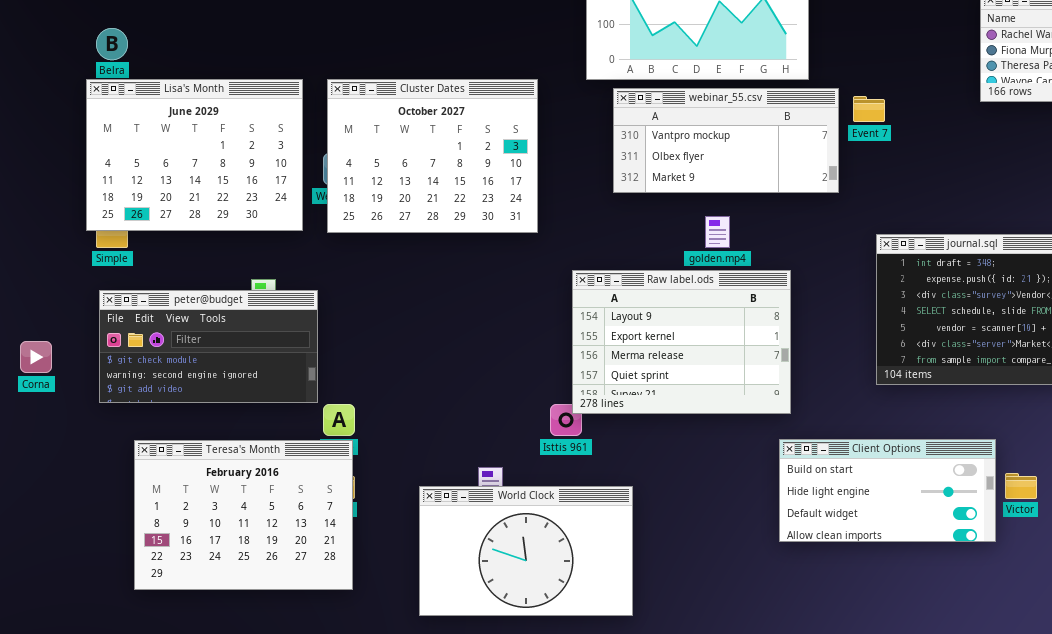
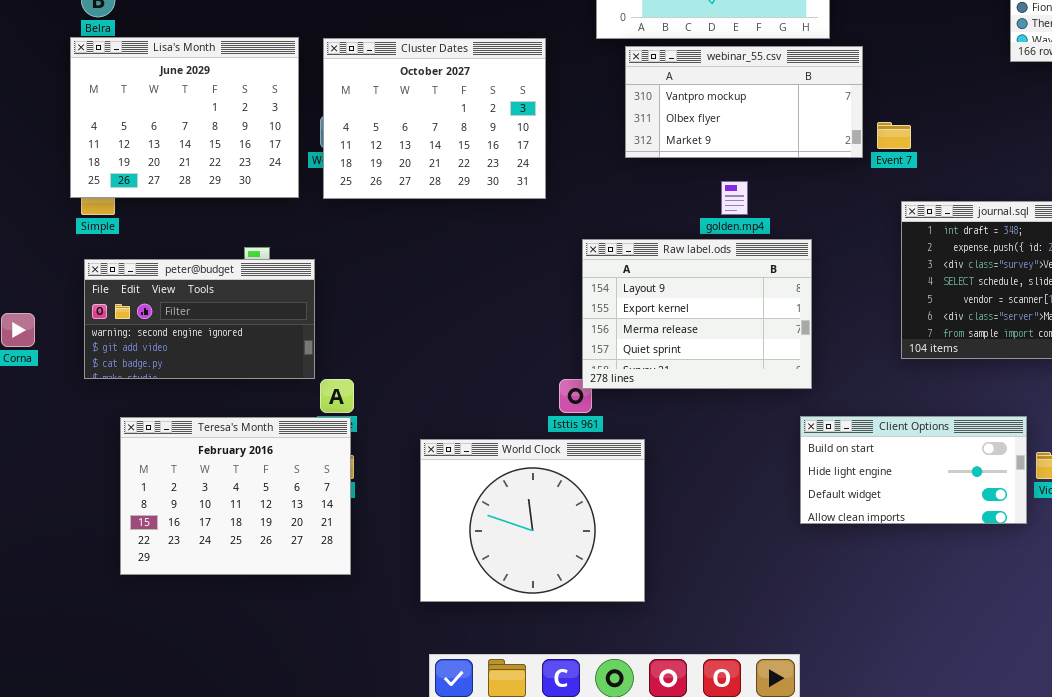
Event 7: [853,96,885,122] -> [877,122,911,149], moved
peter@budget: [99,290,318,403] -> [84,259,315,379], scrolled down 1 row
World Clock: [419,486,633,616] -> [420,439,645,602], resized

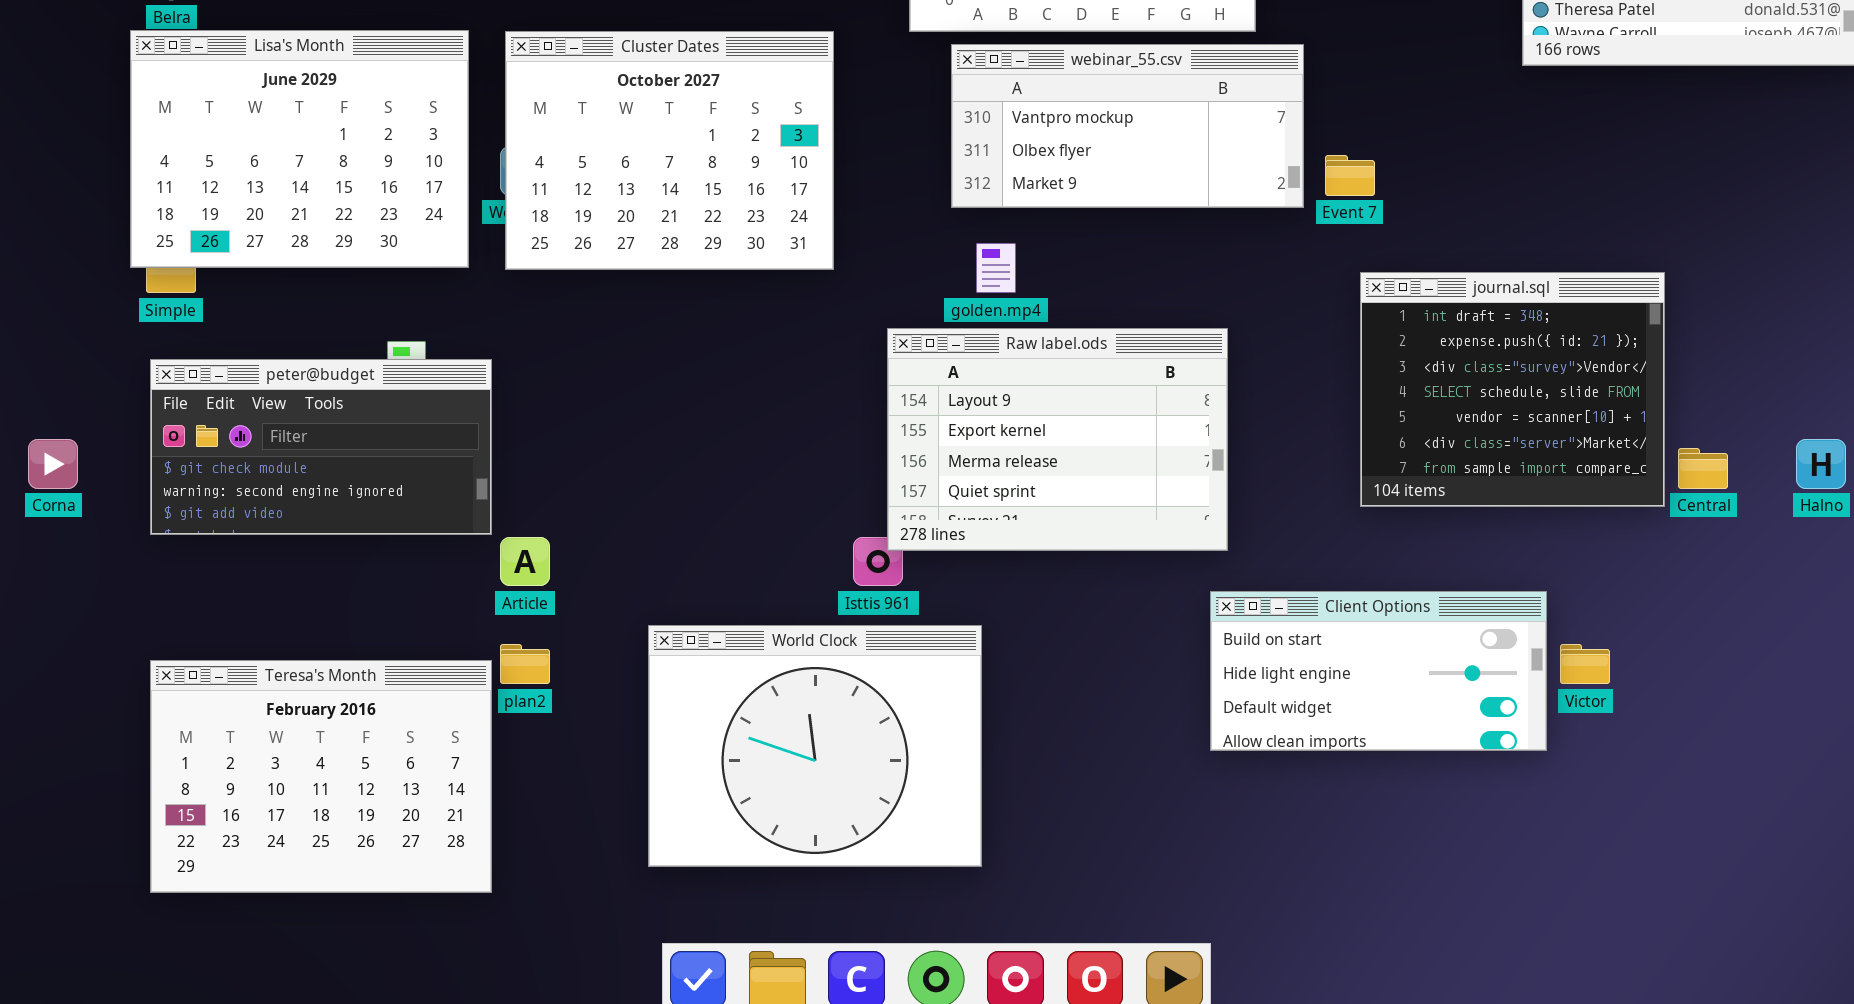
golden.mp4: [721,181,748,215] -> [976,243,1016,293], moved
peter@budget: [84,259,315,379] -> [150,359,492,535], scrolled up 1 row
Teresa's Month: [120,417,351,575] -> [150,660,492,893], moved

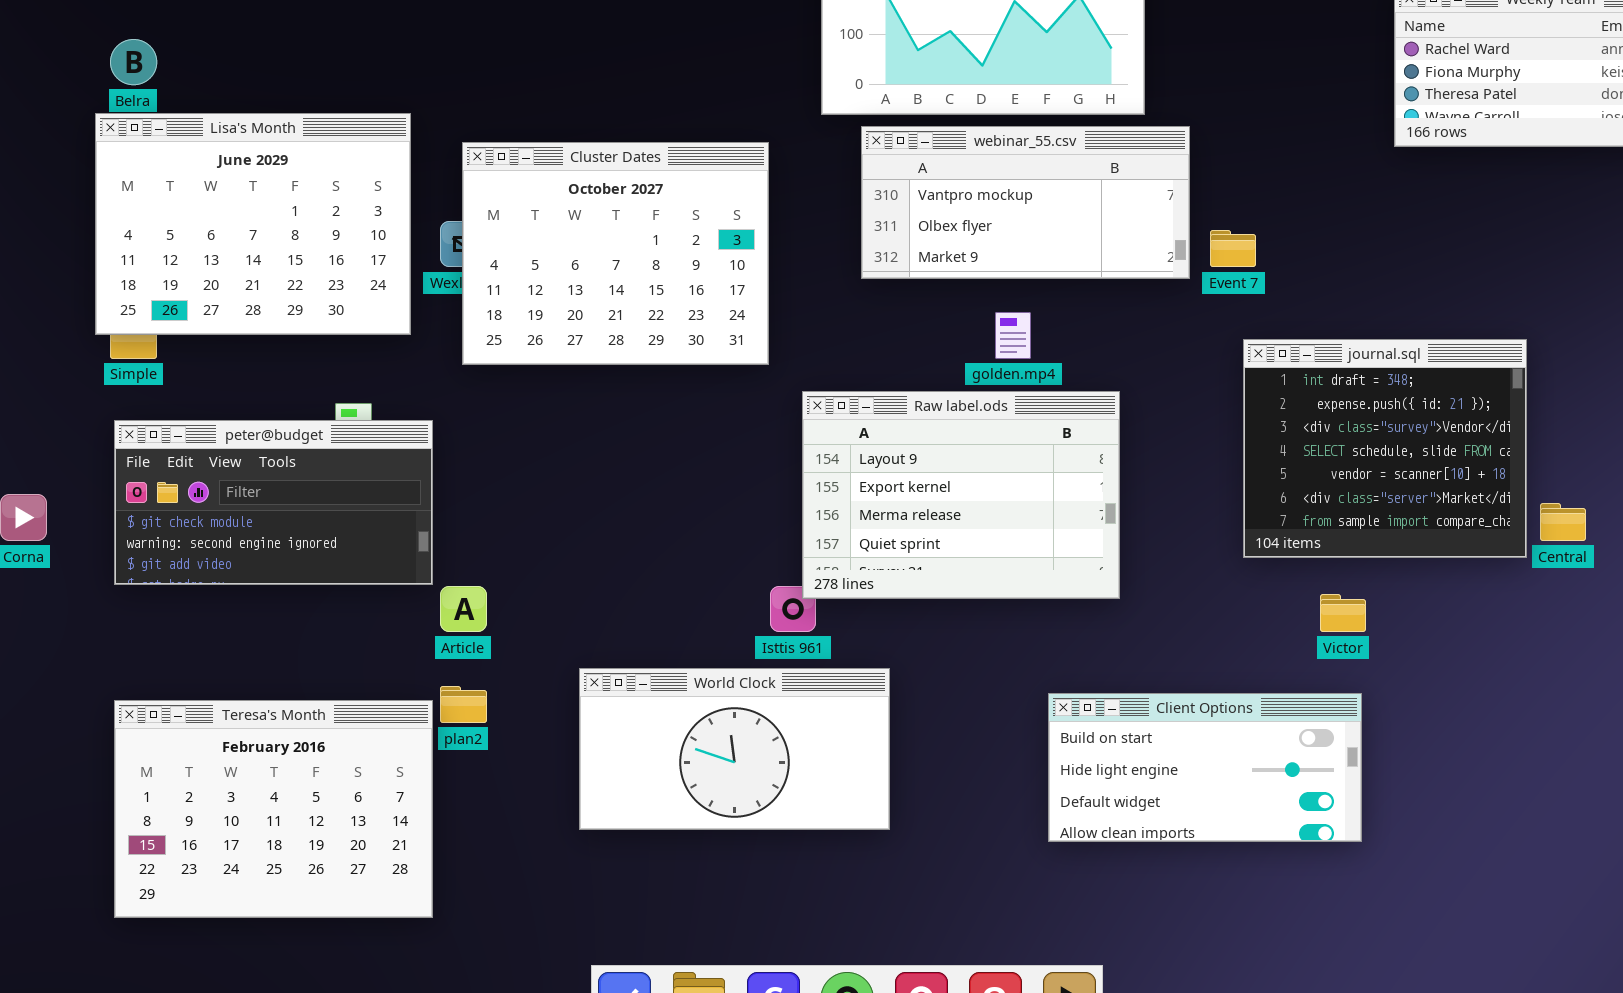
Cluster Dates: [505,31,834,270] -> [462,142,769,365], moved
golden.mp4: [976,243,1016,293] -> [995,312,1031,359], moved
Client Options: [1210,591,1547,751] -> [1048,693,1362,842], moved
World Clock: [648,625,982,867] -> [579,668,890,830], resized
Victor: [1560,644,1610,684] -> [1320,594,1366,632], moved

